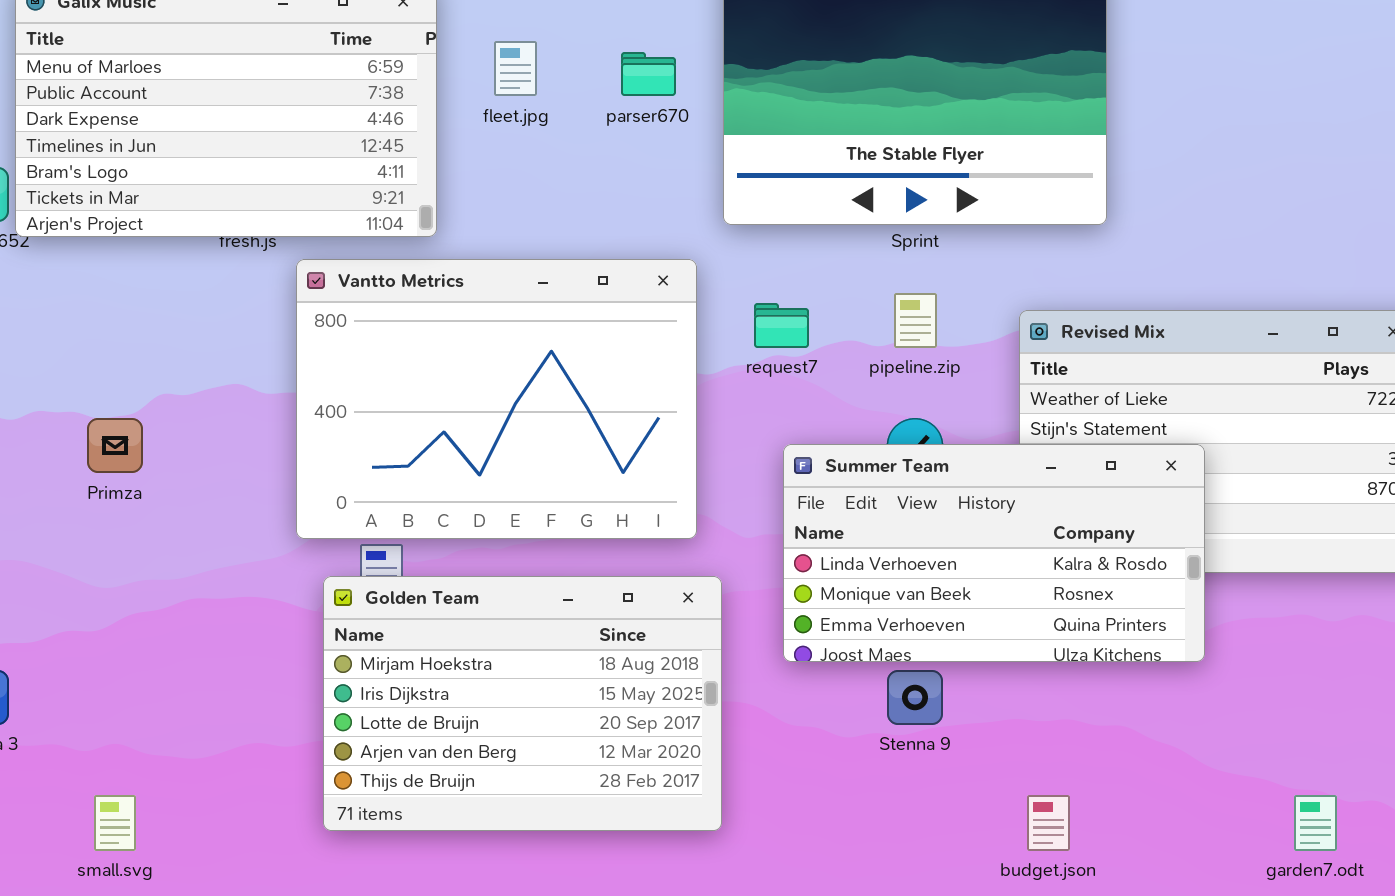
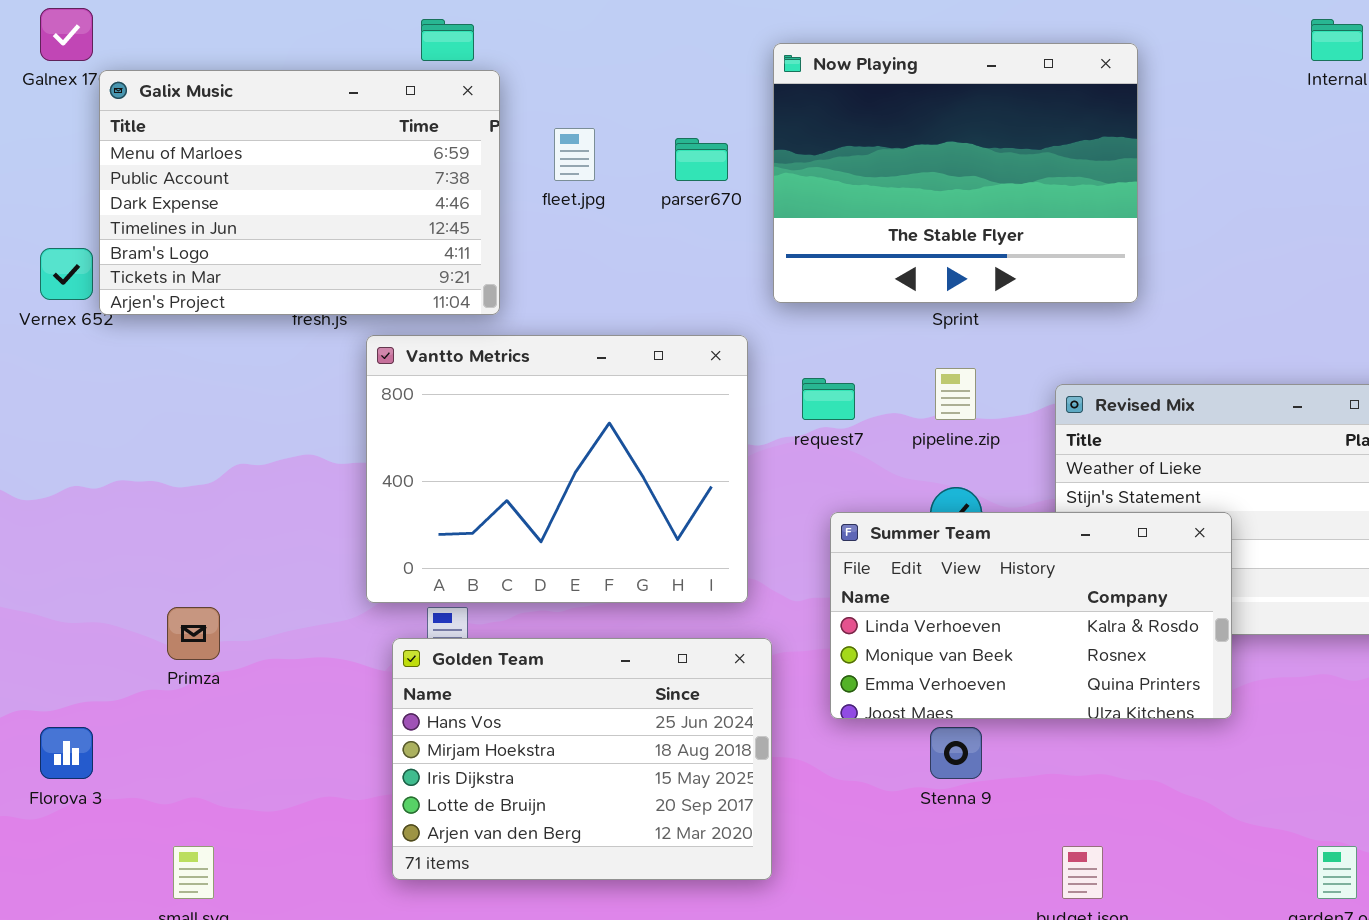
Primza: [87,418,143,473] -> [167,607,220,660], moved
Golden Team: [323,576,722,831] -> [392,638,772,880], scrolled up 1 row

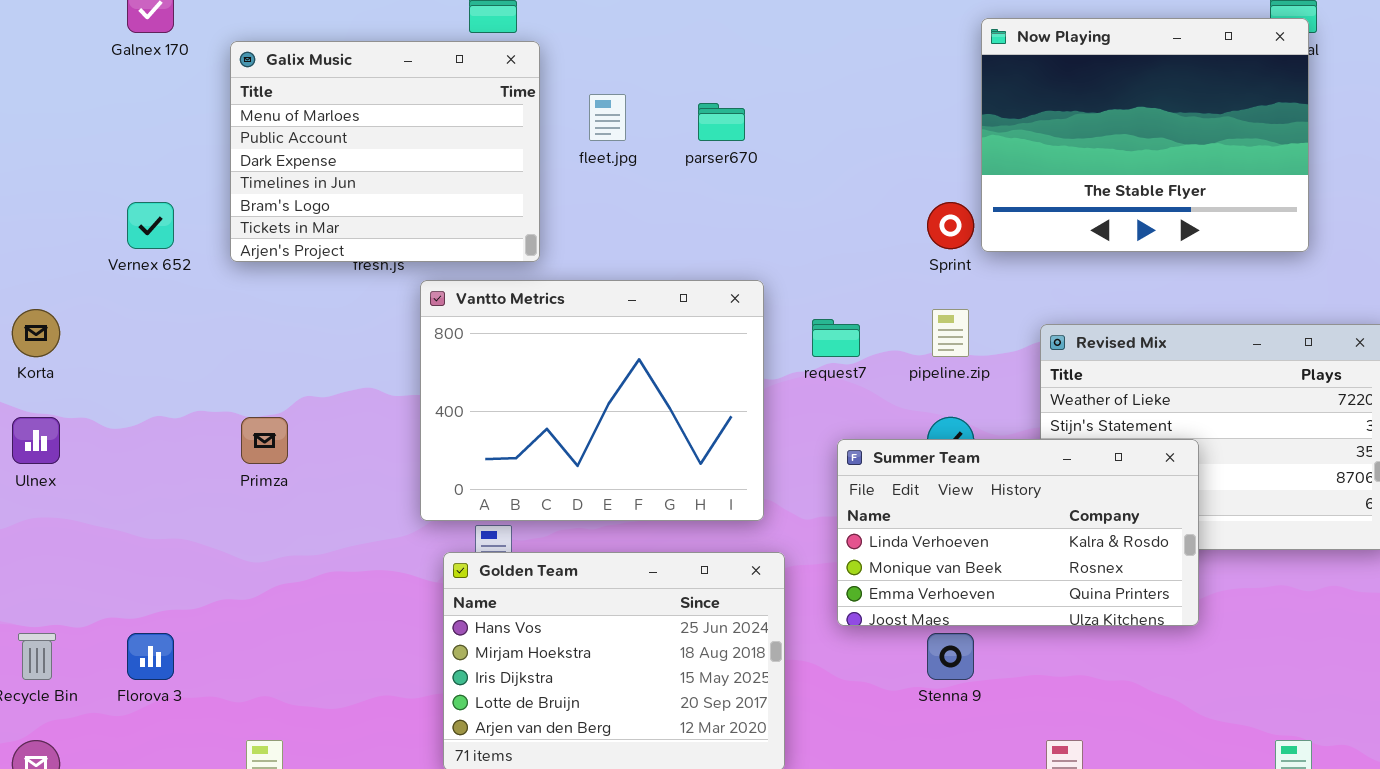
Now Playing: [773,43,1138,303] -> [981,18,1309,252], moved
Galix Music: [99,70,500,315] -> [230,41,540,262], resized
Primza: [167,607,220,660] -> [241,417,288,464], moved

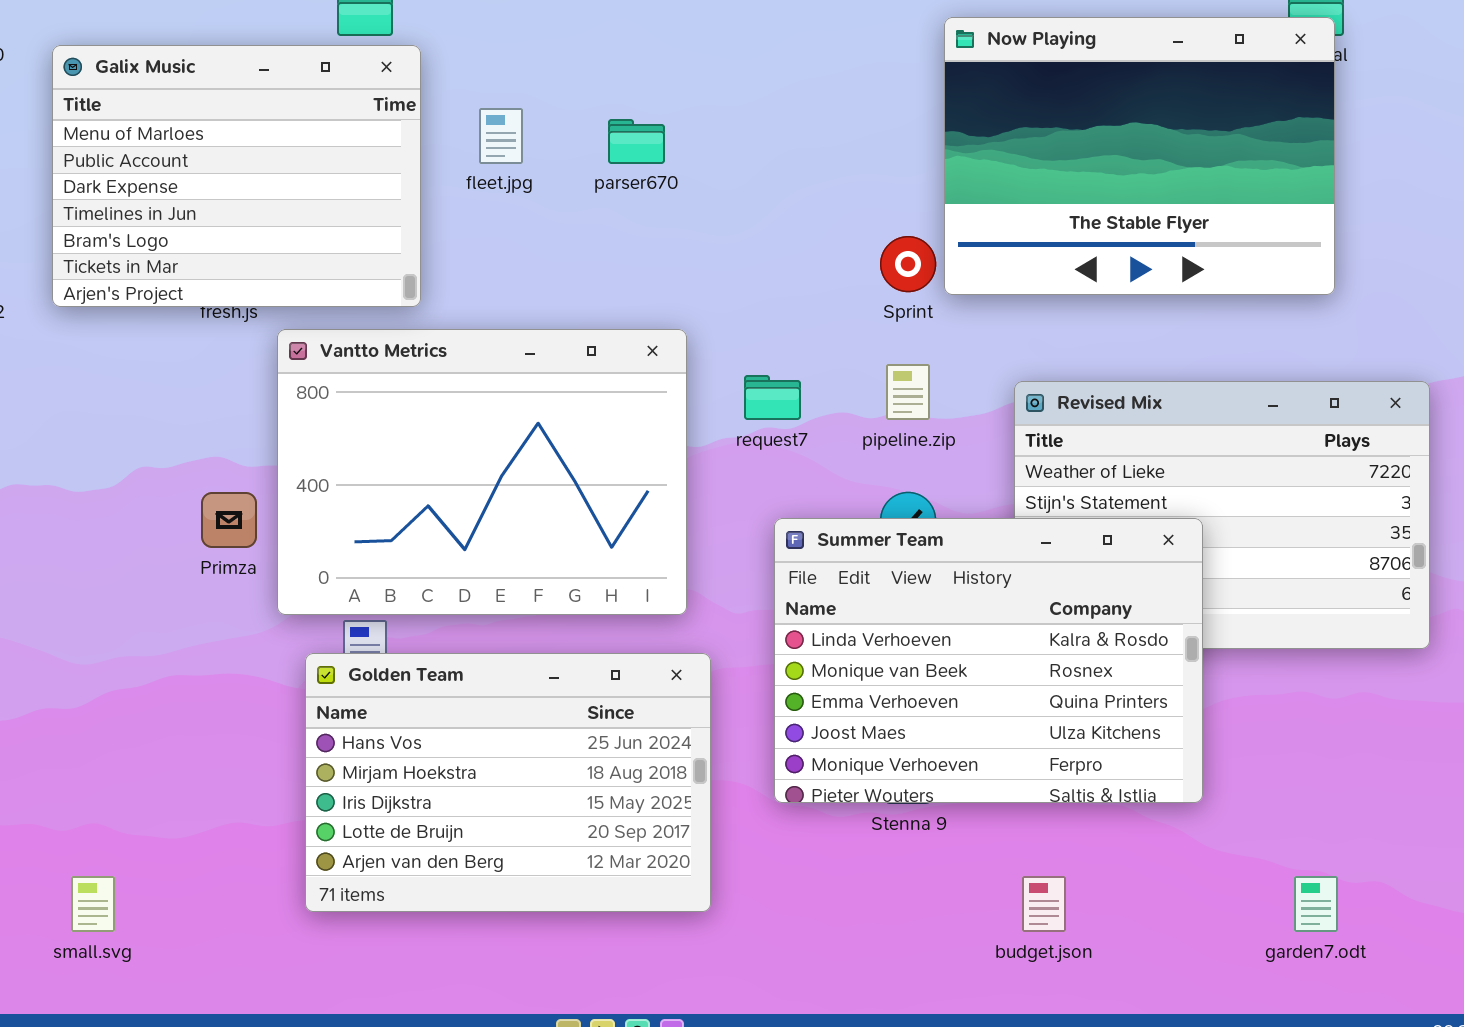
Primza: [241,417,288,464] -> [201,492,257,548], moved
Summer Team: [837,439,1199,626] -> [774,518,1203,803], resized

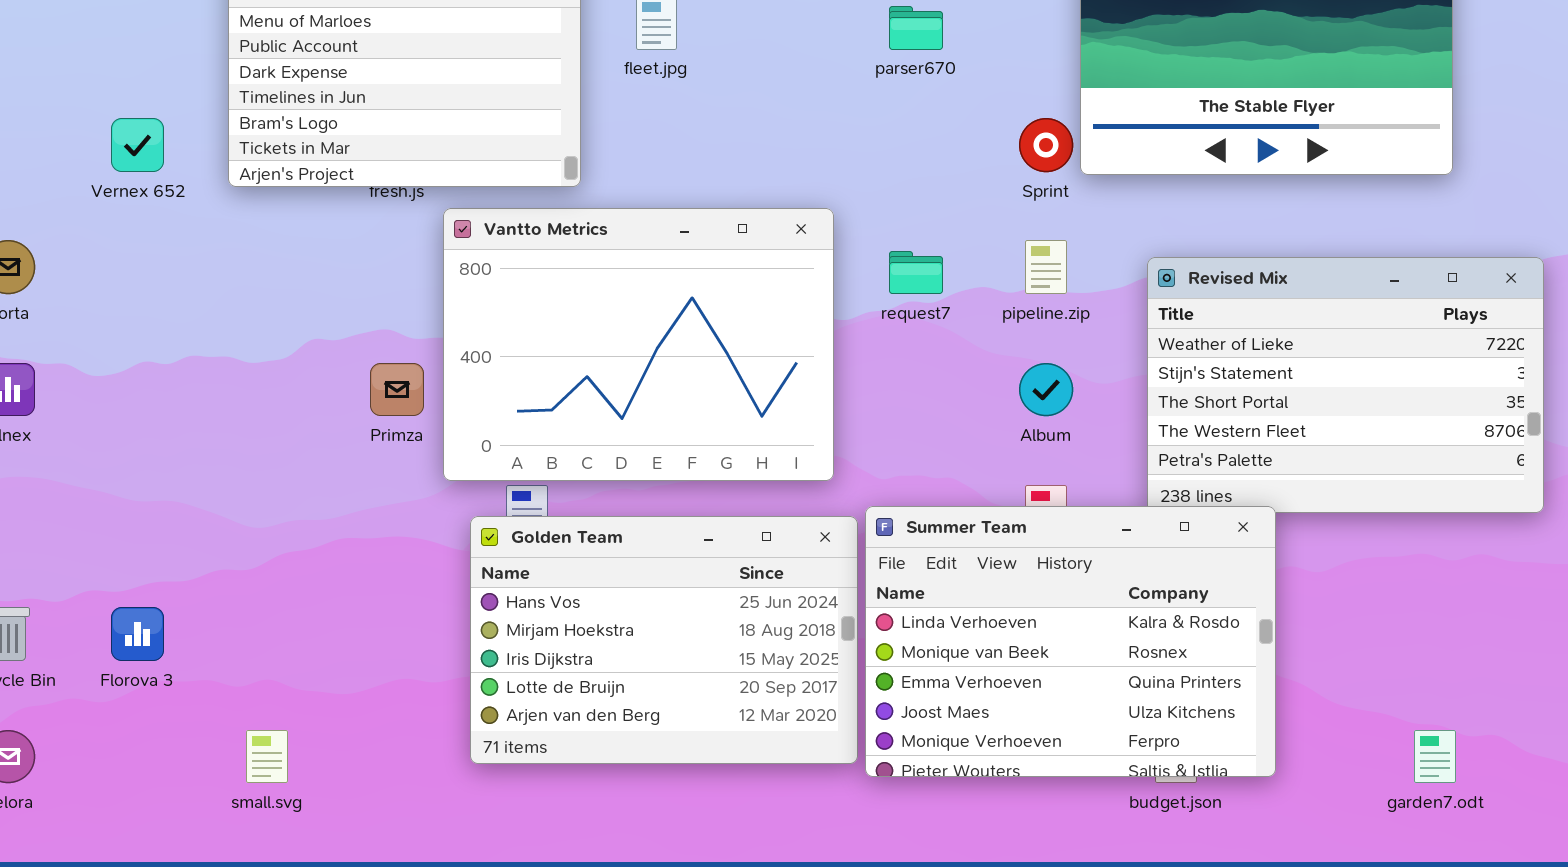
parser670: [608,119,665,164] -> [889,6,943,50], moved
Summer Team: [774,518,1203,803] -> [865,506,1276,777], moved

